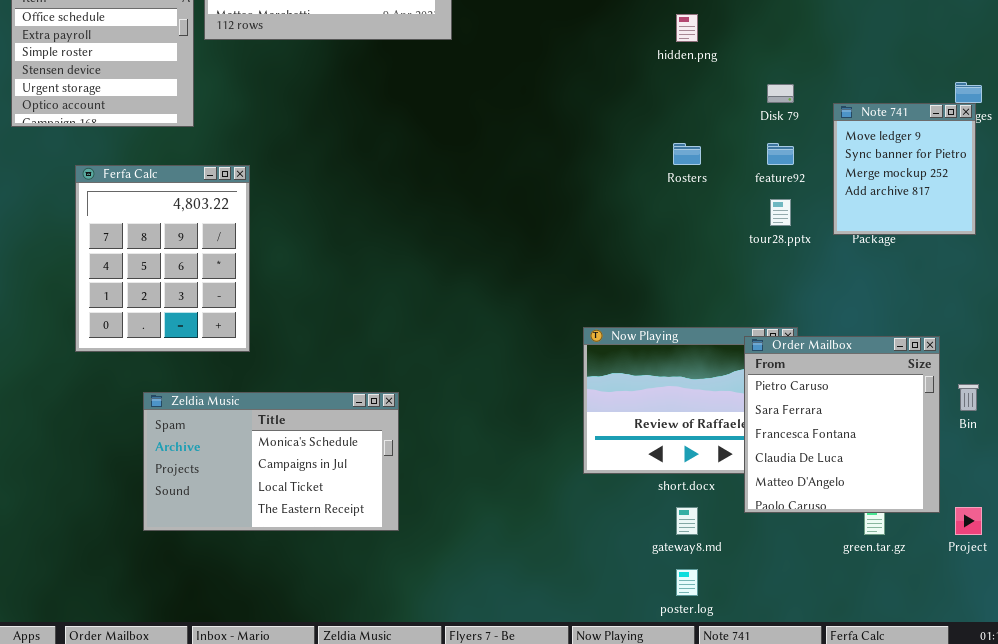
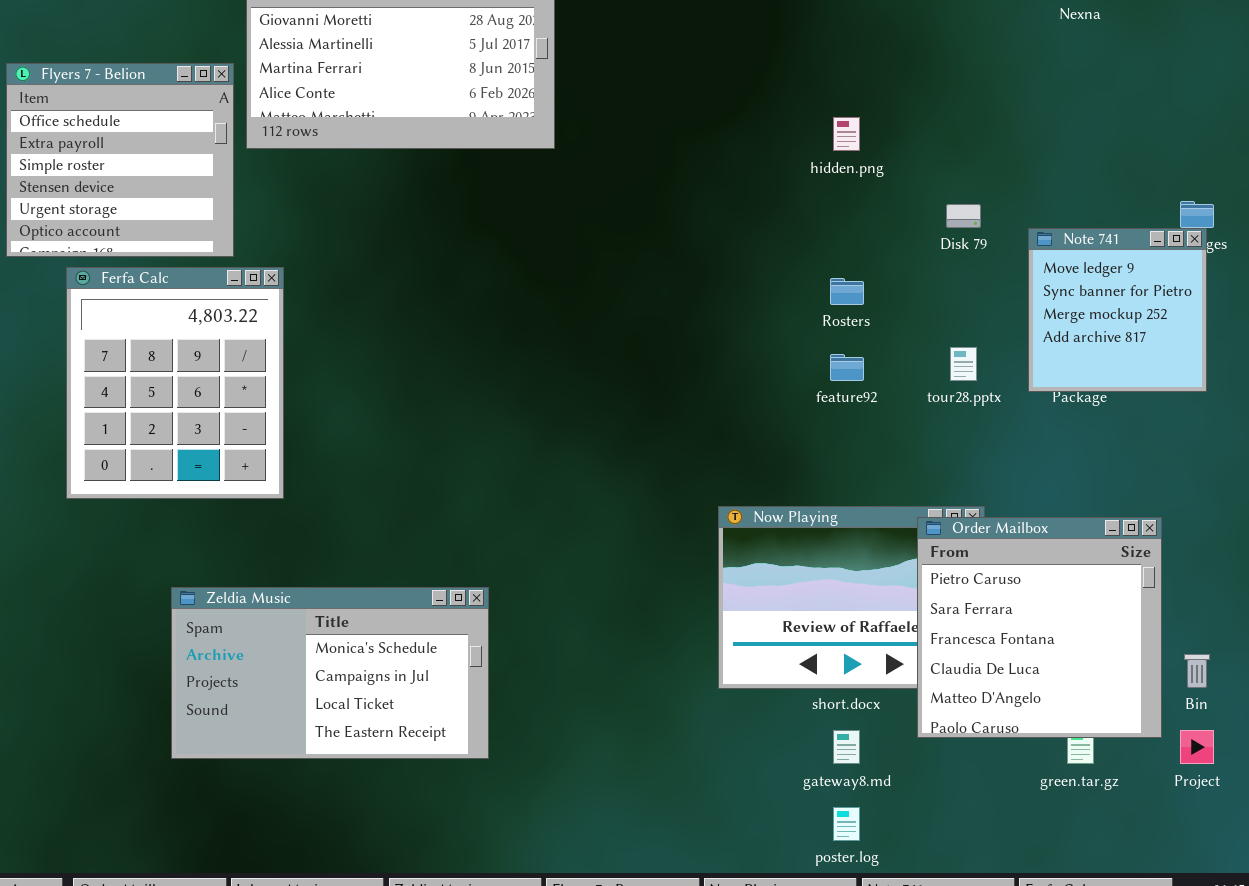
feature92: [767,143,794,165] -> [830,354,864,381], moved
Ferfa Calc: [75,165,250,352] -> [66,267,284,499], moved
Bin: [958,384,979,411] -> [1184,654,1210,688], moved

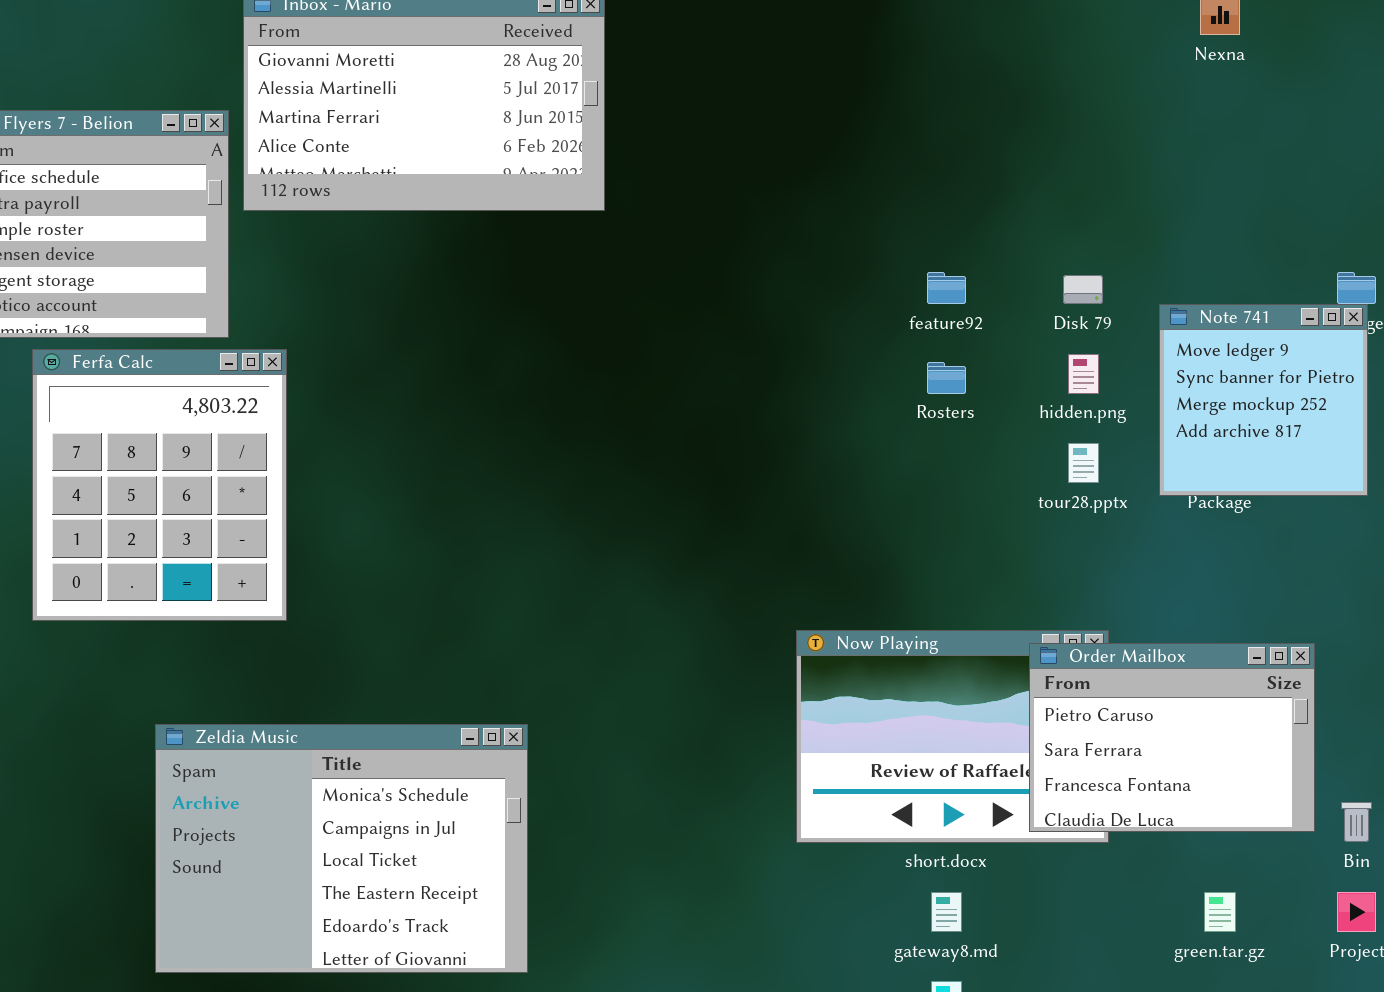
hidden.png: [833,117,860,151] -> [1068,354,1099,394], moved
feature92: [830,354,864,381] -> [927,272,966,304], moved
Order Mailbox: [917,517,1162,738] -> [1029,643,1315,832], resized
Zeldia Music: [171,587,489,759] -> [155,724,528,973], resized

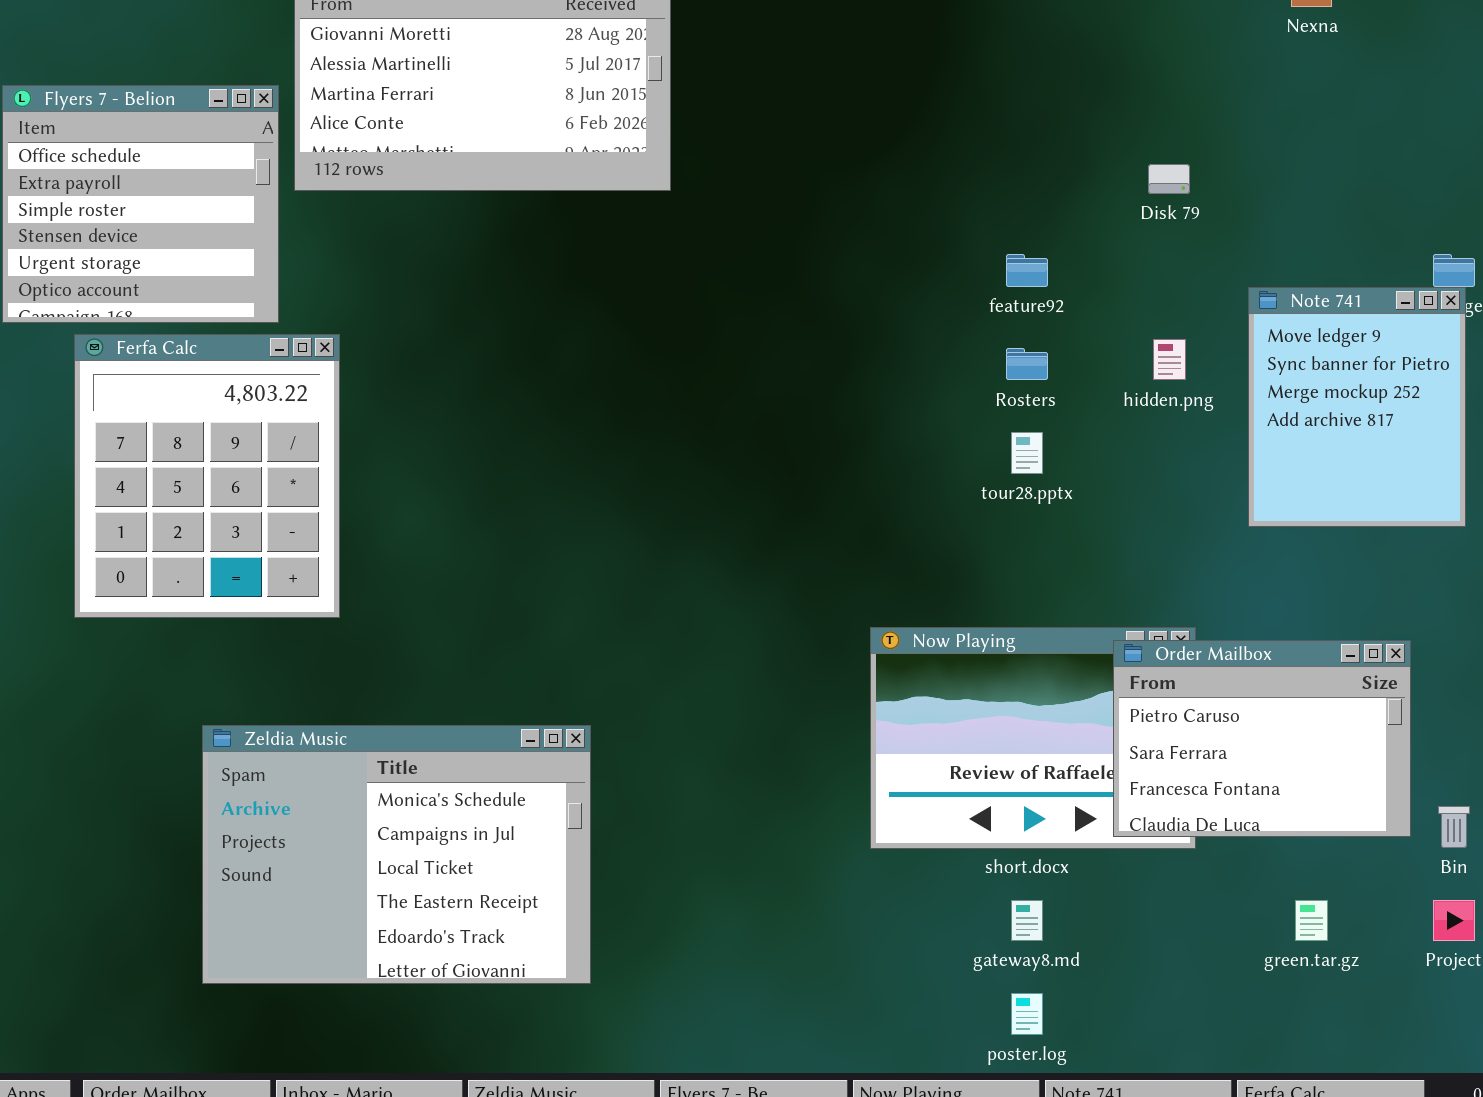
Disk 79: [1063,275,1103,304] -> [1148,164,1190,194], moved
Note 741: [1159,304,1368,496] -> [1248,287,1466,527], resized
tour28.pptx: [1068,443,1099,483] -> [1011,432,1043,474], moved

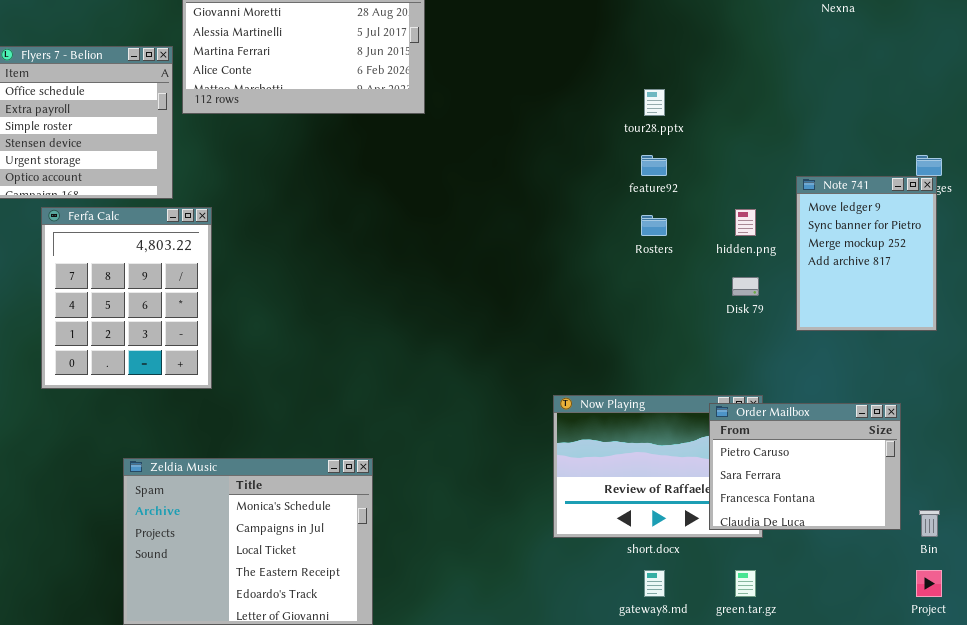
Disk 79: [1148,164,1190,194] -> [732,277,759,296], moved
tour28.pptx: [1011,432,1043,474] -> [644,89,665,116], moved
green.tar.gz: [1295,900,1328,941] -> [735,570,756,597], moved

